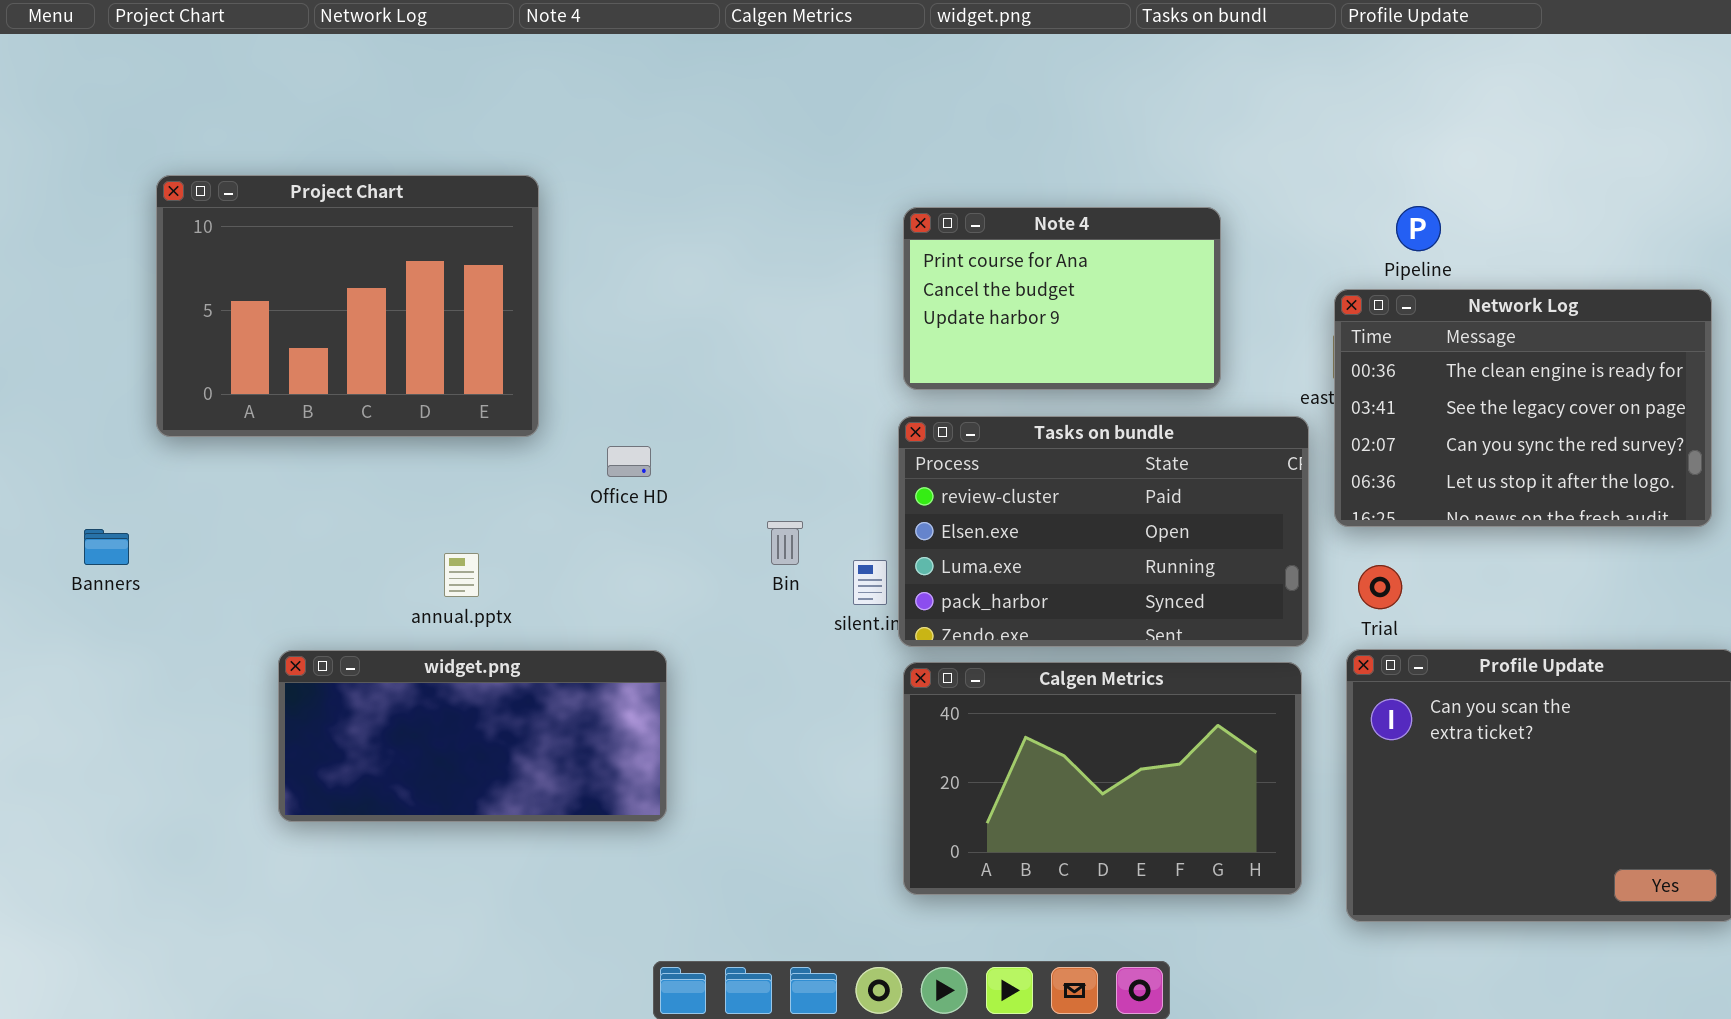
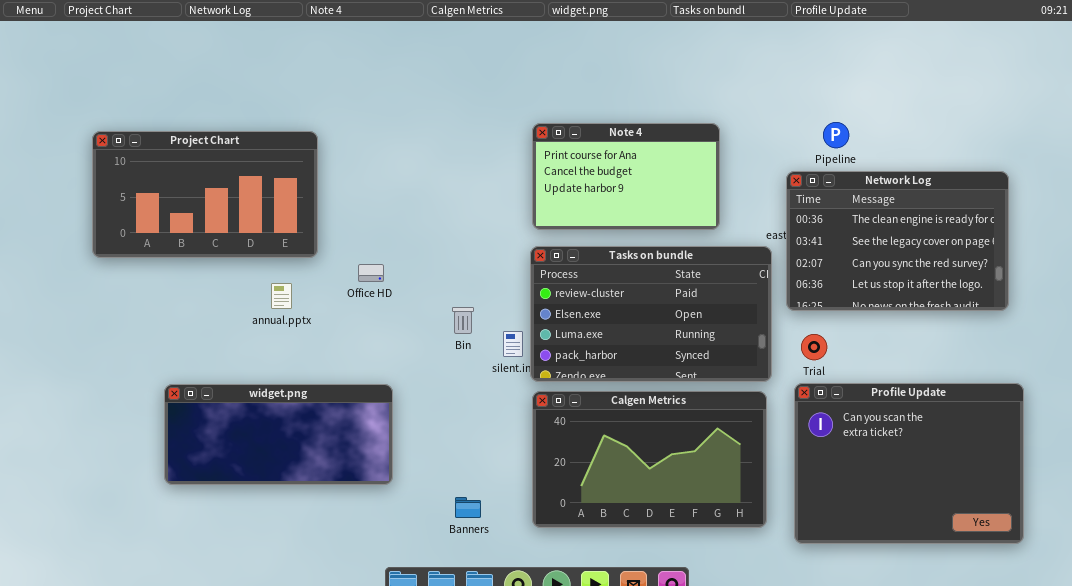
Project Chart: [156,175,539,437] -> [92,131,318,258], resized
Banners: [84,529,129,565] -> [455,497,481,518], moved
annual.pptx: [444,553,479,597] -> [271,283,292,309], moved

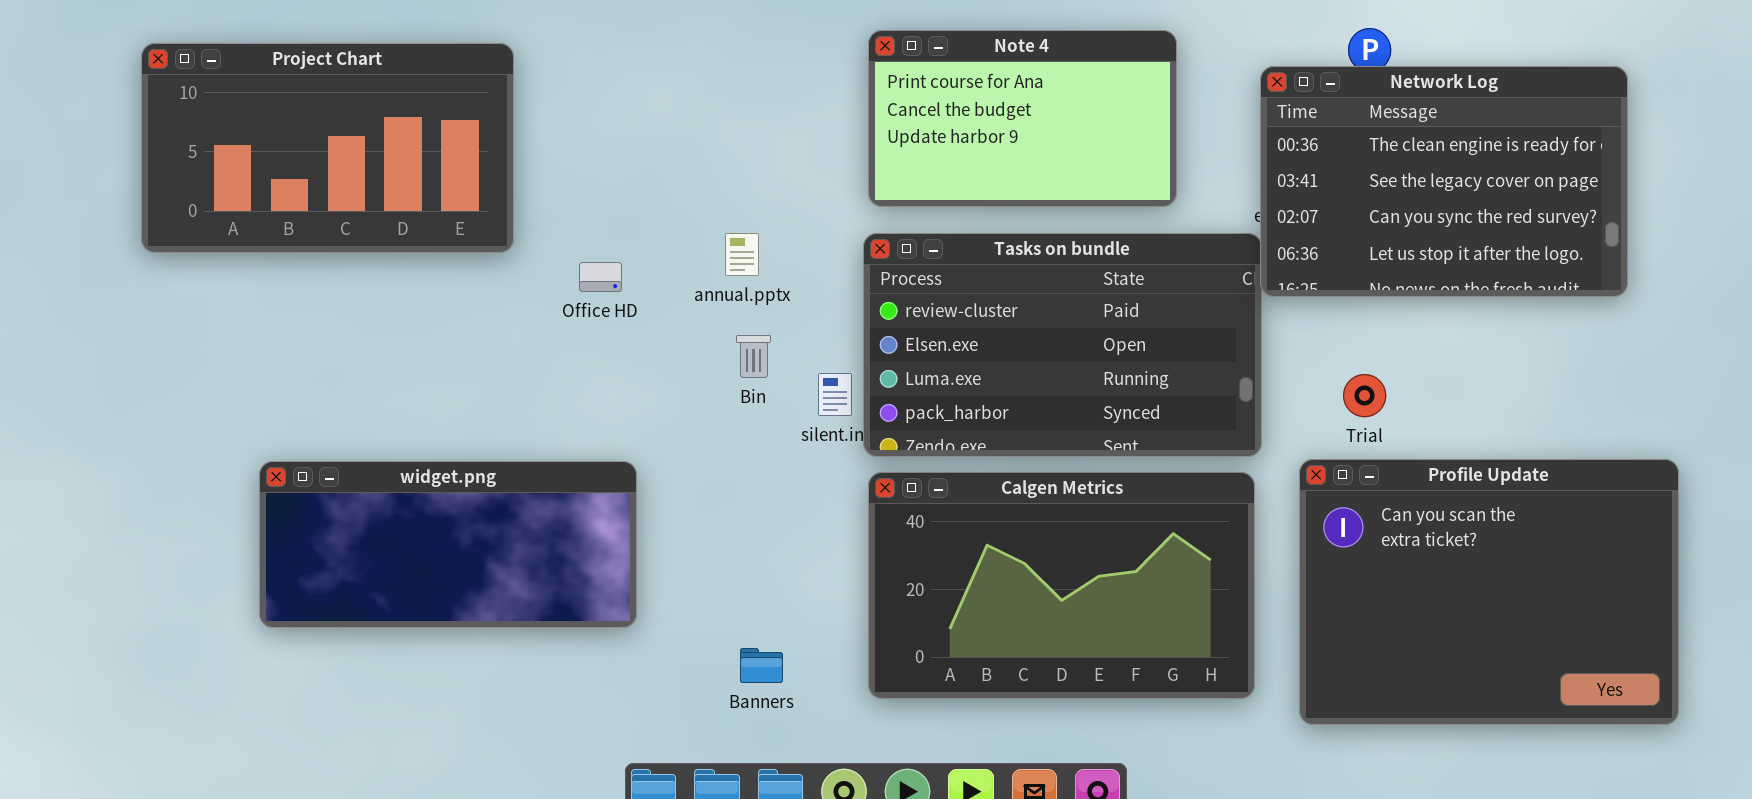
Network Log: [786,171,1009,311] -> [1260,66,1628,297], moved
annual.pptx: [271,283,292,309] -> [725,233,759,276], moved
Trial: [801,334,827,360] -> [1343,374,1386,417], moved

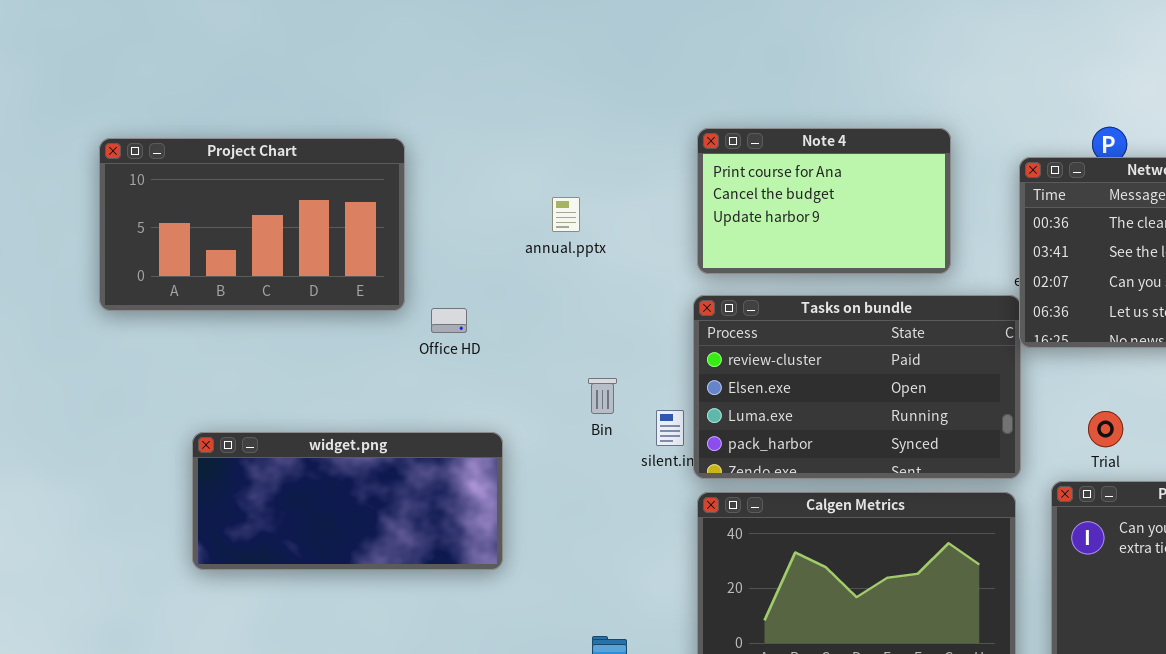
annual.pptx: [725,233,759,276] -> [552,197,580,232], moved
Office HD: [579,262,622,292] -> [431,308,467,333], moved
widget.png: [259,461,637,628] -> [192,432,503,570], moved

